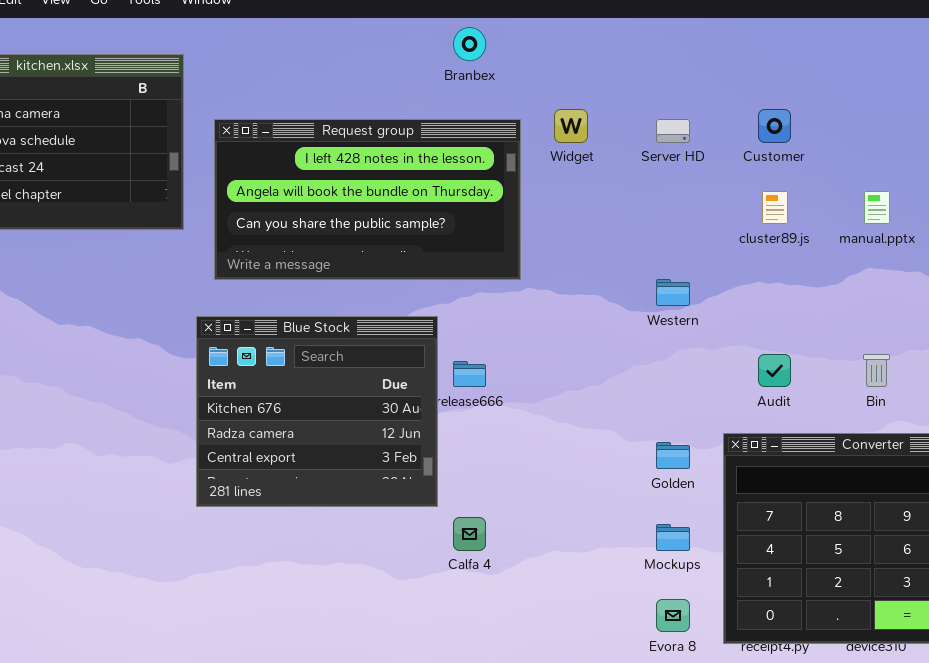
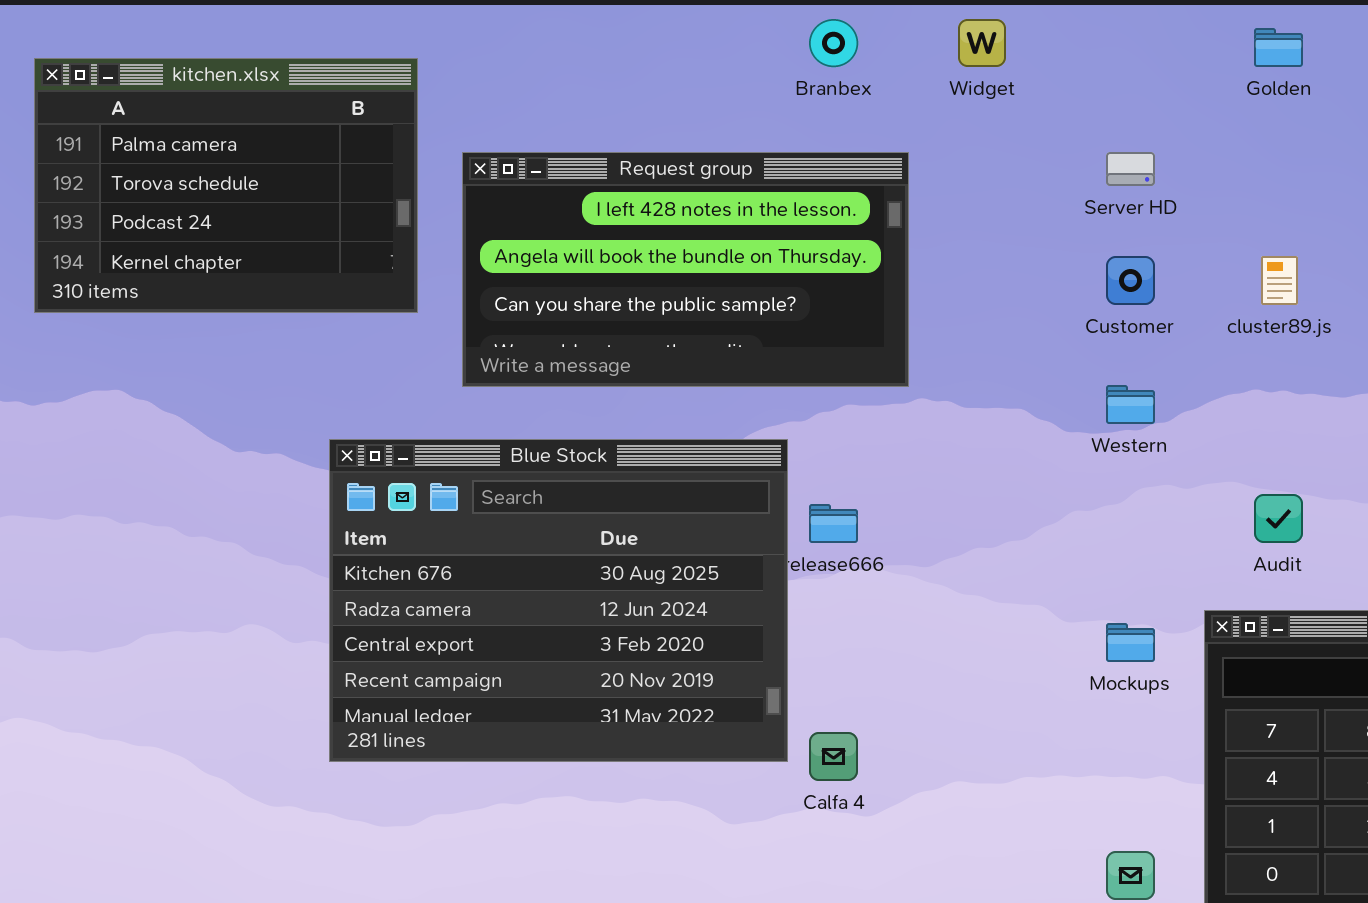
Widget: [554,109,588,143] -> [958,19,1006,67], moved
Customer: [758,109,791,143] -> [1106,256,1155,305], moved
Blue Stock: [196,316,438,507] -> [329,439,788,762], resized
Golden: [656,442,690,469] -> [1254,28,1303,67], moved
Mockups: [656,524,690,551] -> [1106,623,1155,662], moved

